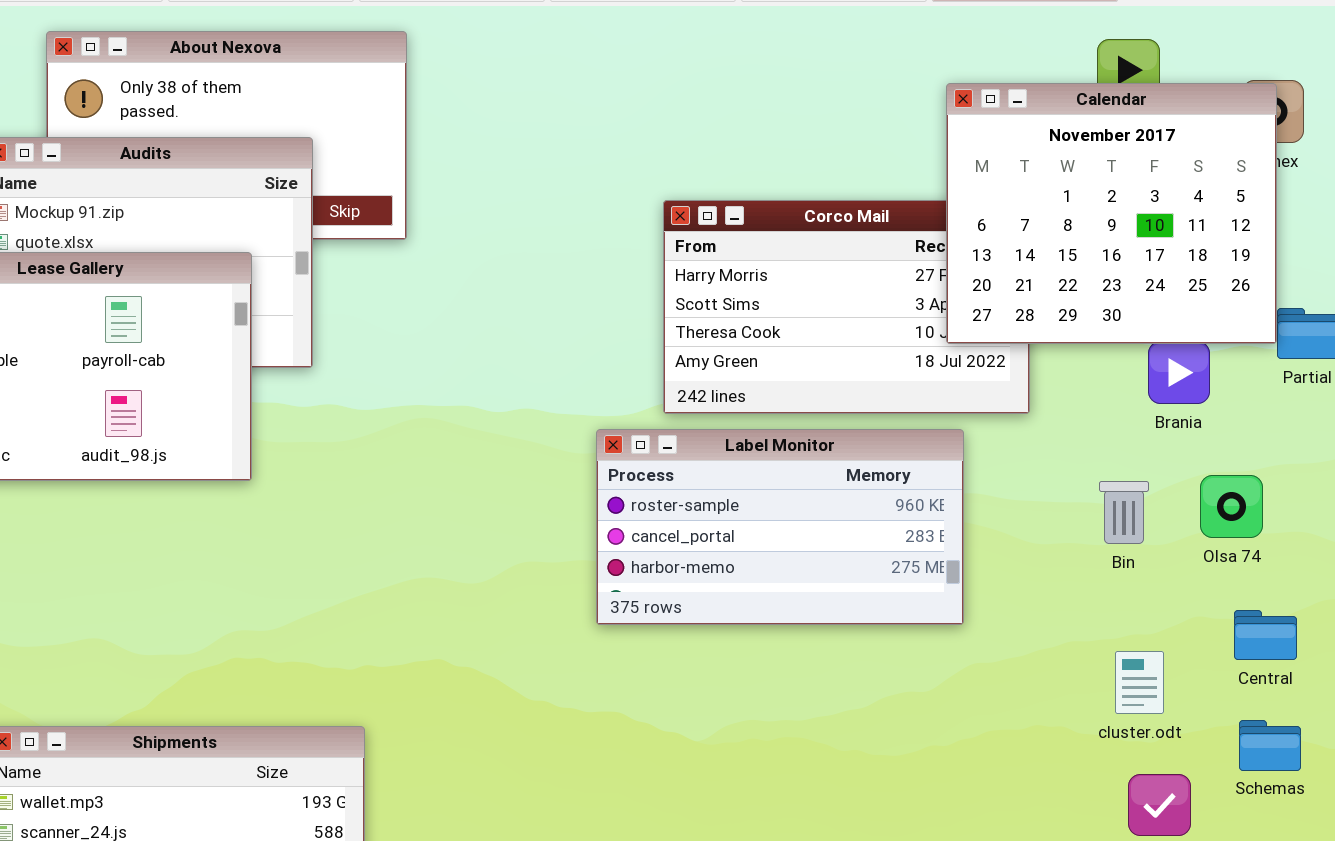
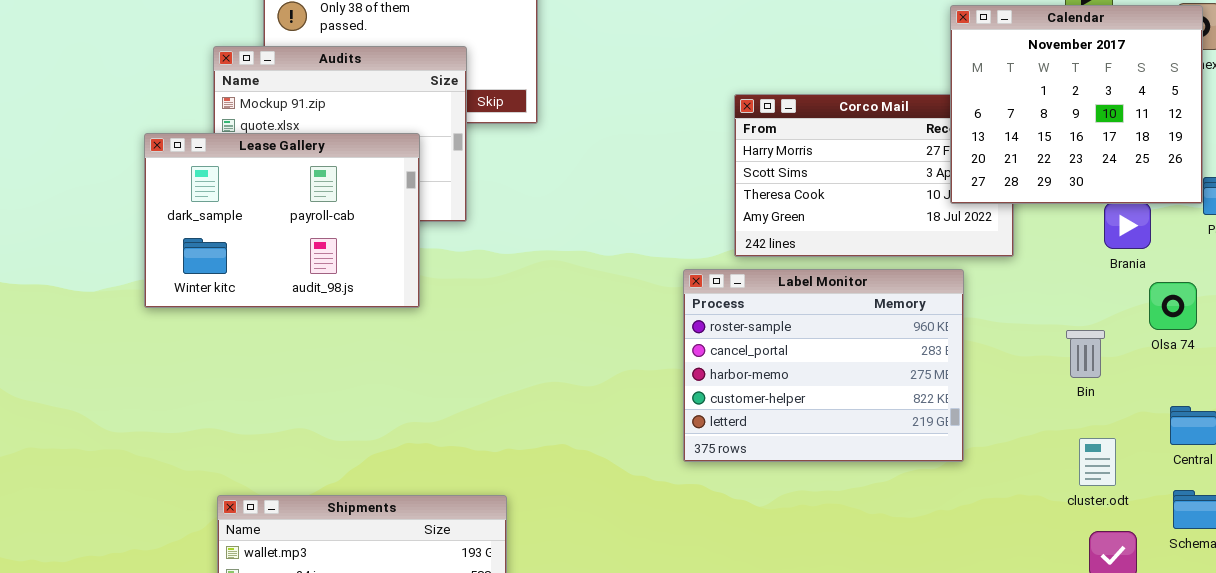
Label Monitor: [596,429,964,625] -> [683,269,964,462], resized
Olsa 74: [1200,475,1263,538] -> [1149,282,1197,330], moved
Bin: [1099,481,1149,544] -> [1066,330,1105,378], moved

